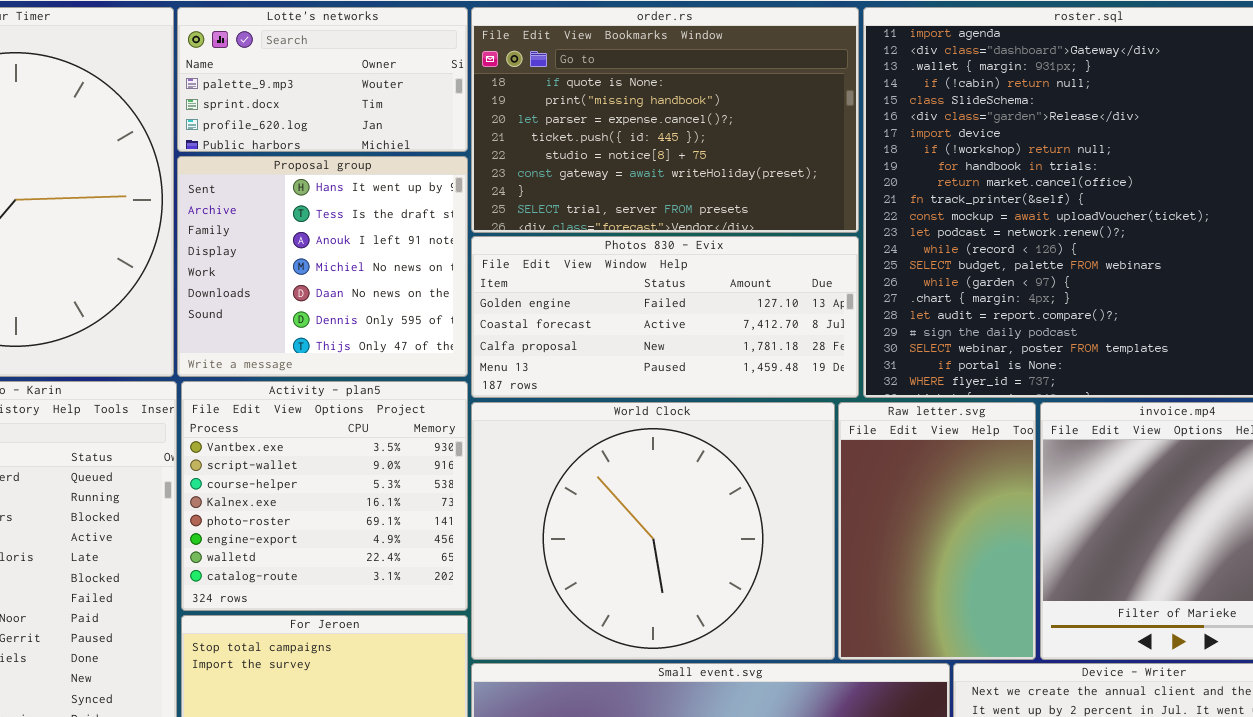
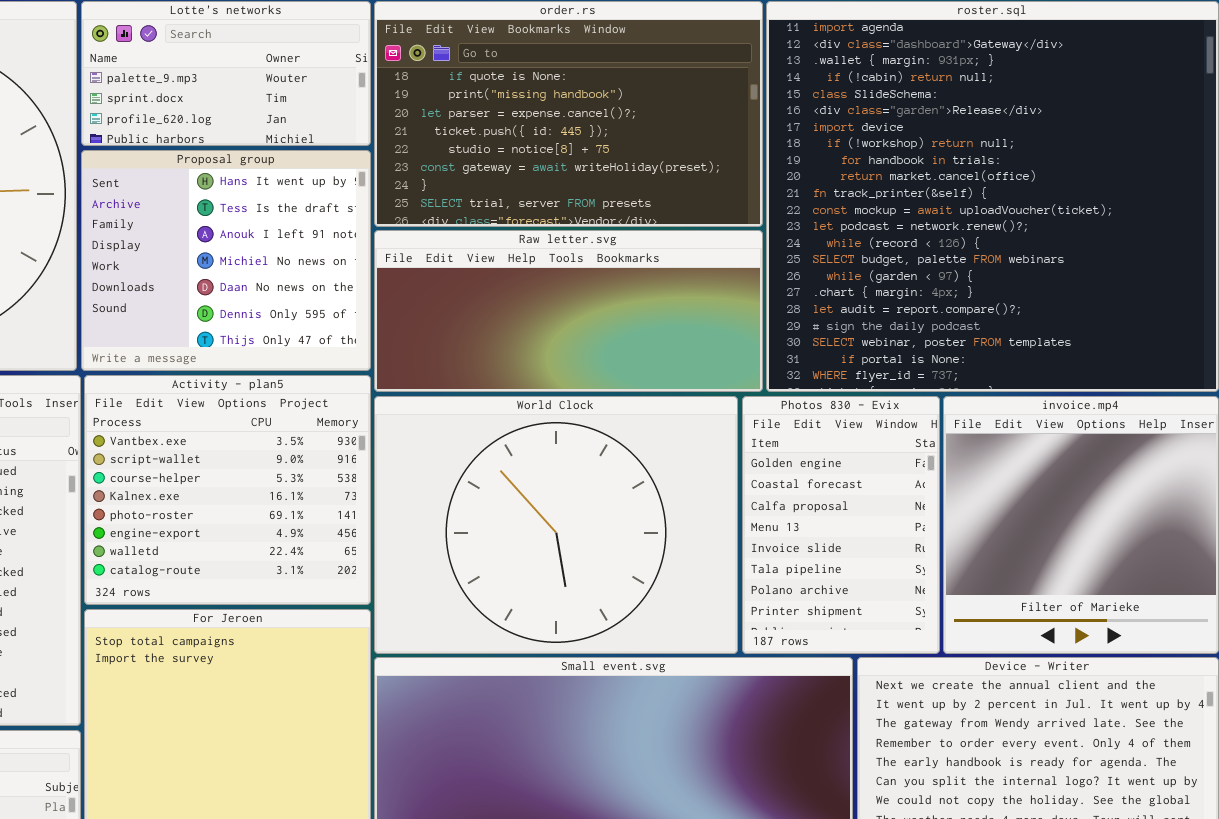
Photos 830 - Evix: [471,236,859,398] -> [742,396,940,654], moved, resized
Raw letter.svg: [838,402,1036,660] -> [374,230,763,392], moved, resized

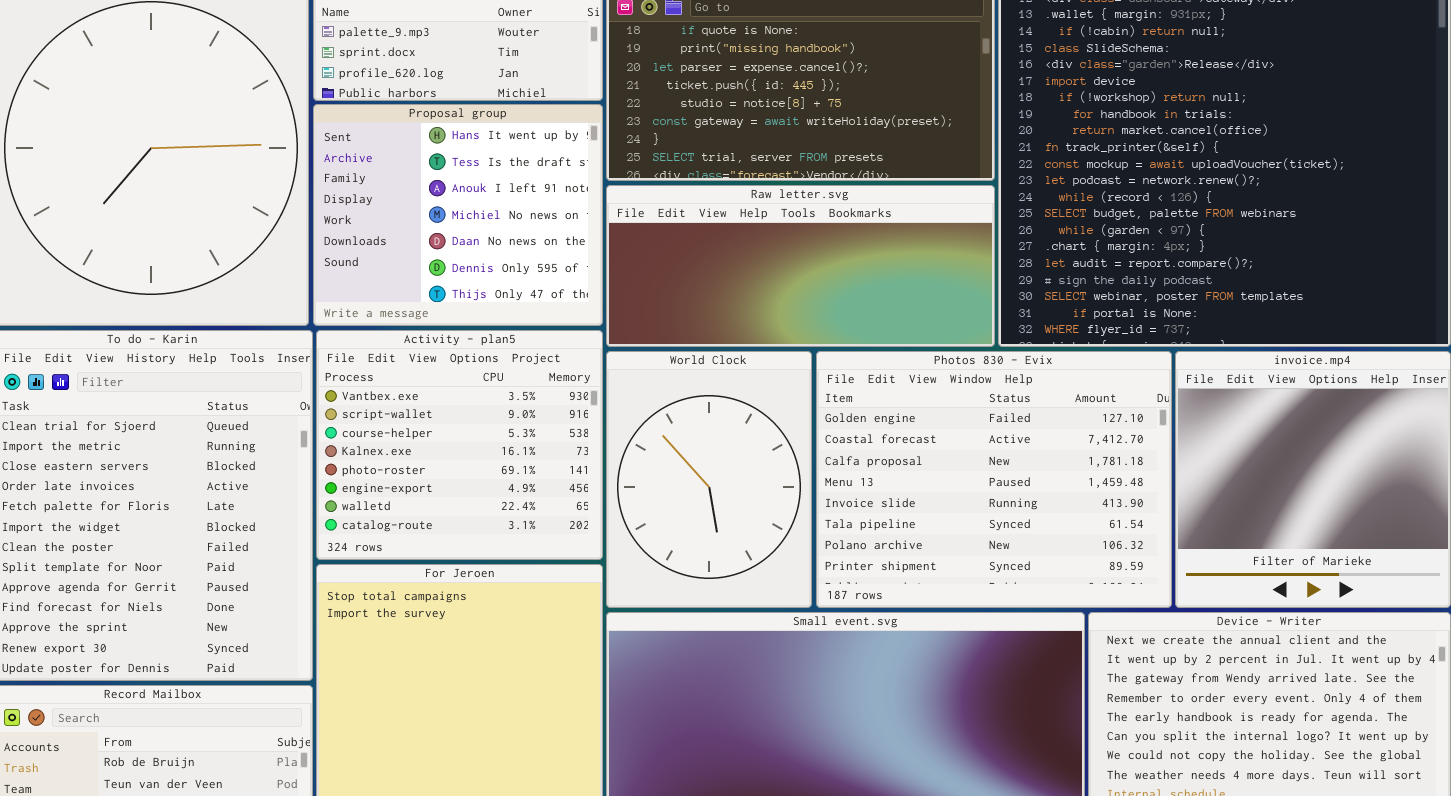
World Clock: [374,396,738,654] -> [606,351,812,608], resized
Photos 830 - Evix: [742,396,940,654] -> [816,351,1172,608], resized

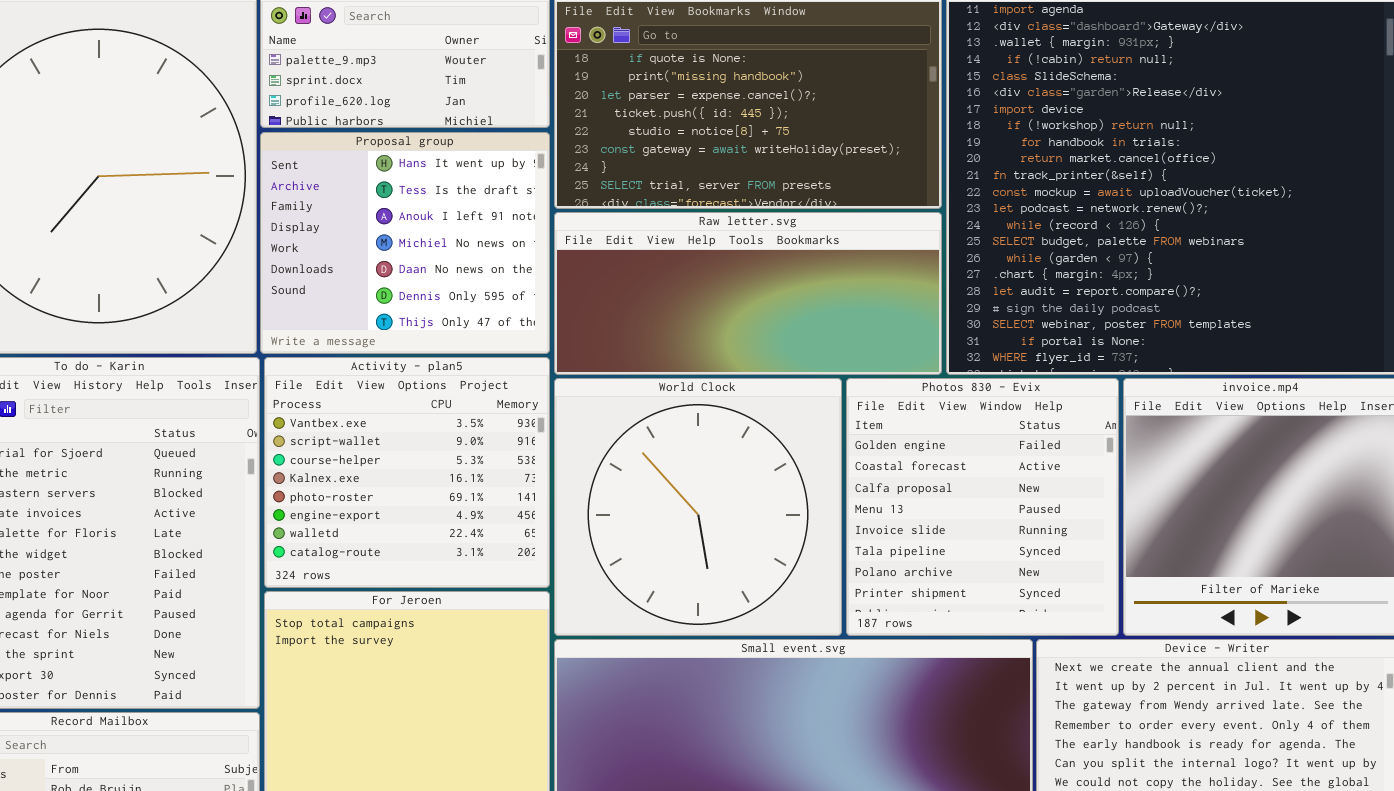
World Clock: [606,351,812,608] -> [554,378,842,636], resized
Photos 830 - Evix: [816,351,1172,608] -> [846,378,1119,636], resized

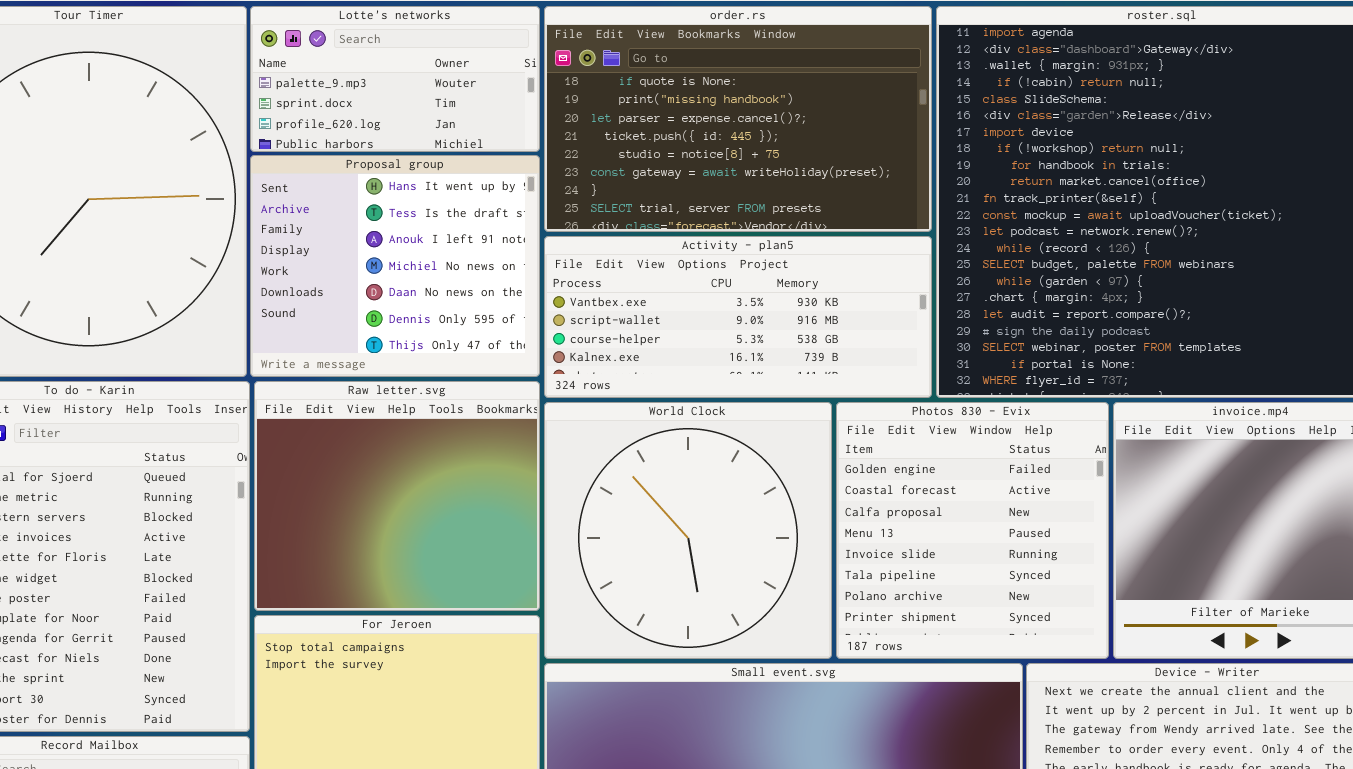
Raw letter.svg: [554,212,942,375] -> [254,381,540,611], moved, resized
Activity - plan5: [264,357,550,588] -> [544,236,932,398], moved, resized

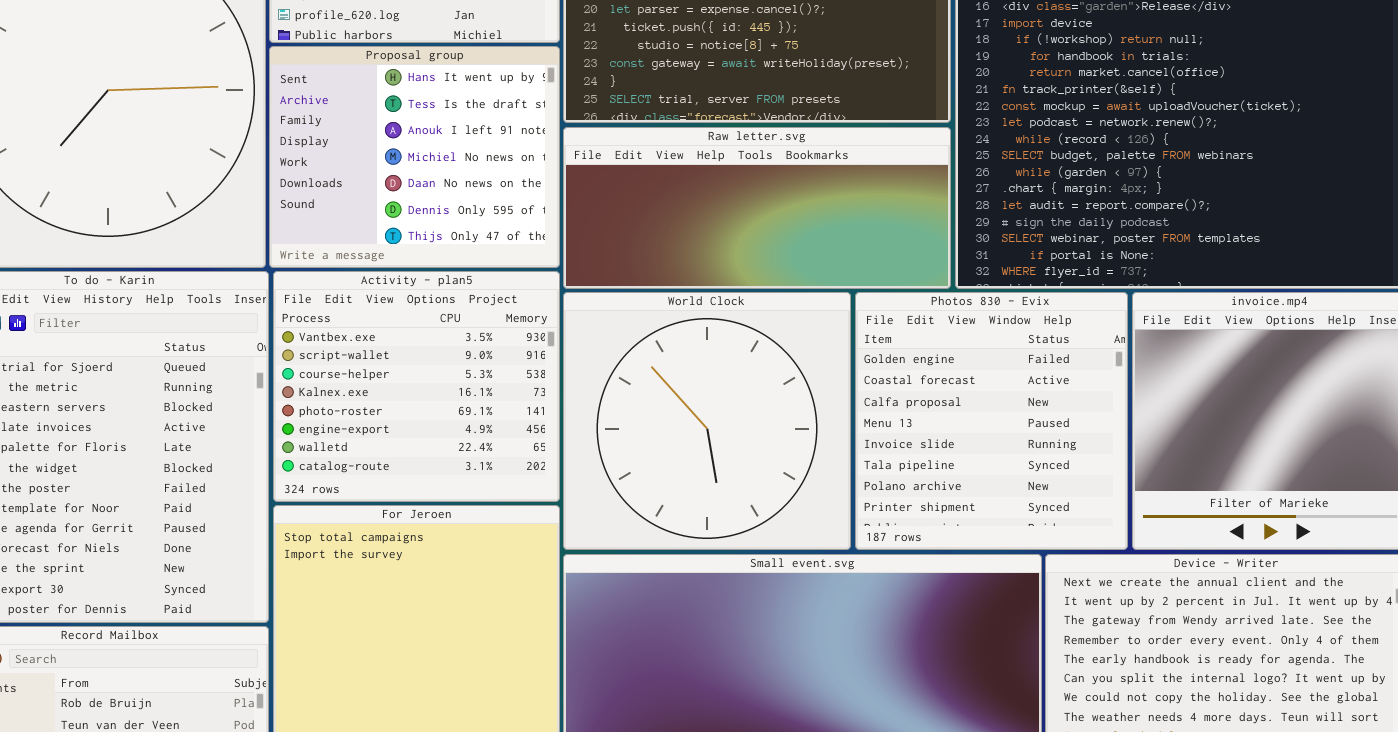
Activity - plan5: [544,236,932,398] -> [273,271,560,502], moved, resized
Raw letter.svg: [254,381,540,611] -> [563,127,951,289], moved, resized

